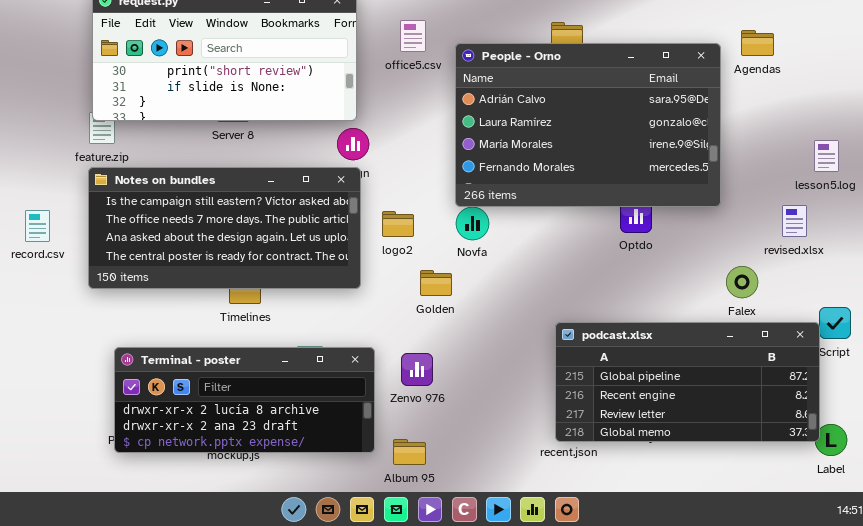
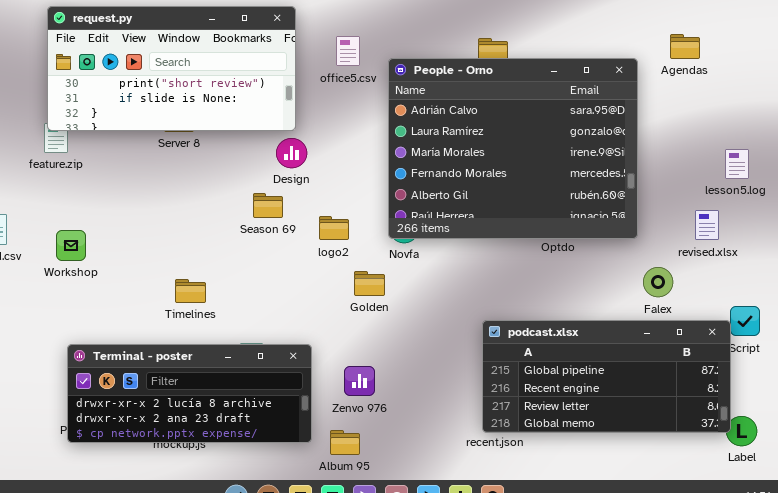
Agendas: [741,30,774,56] -> [670,34,700,59], moved
People - Orno: [455,43,721,207] -> [388,58,638,239], resized
Notes on bundles: [88,167,361,289] -> none, closed
Zenvo 976: [401,353,433,386] -> [344,366,375,396], moved

